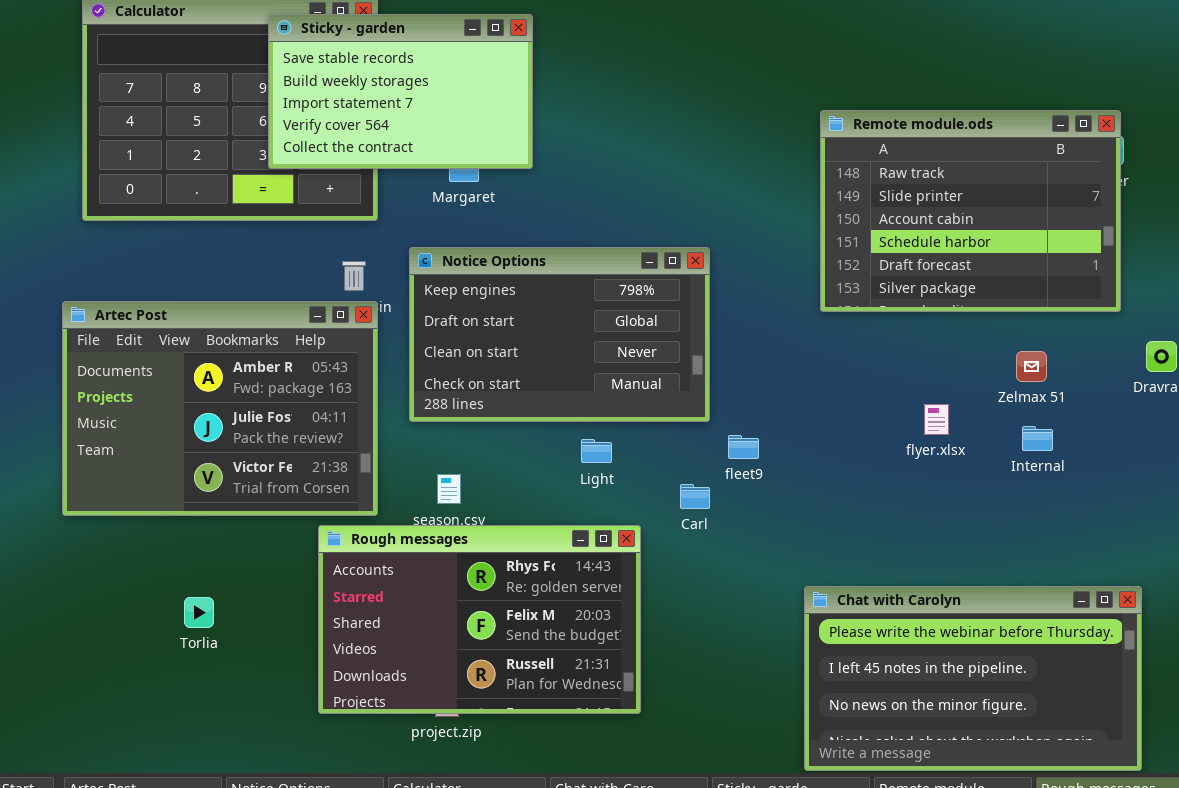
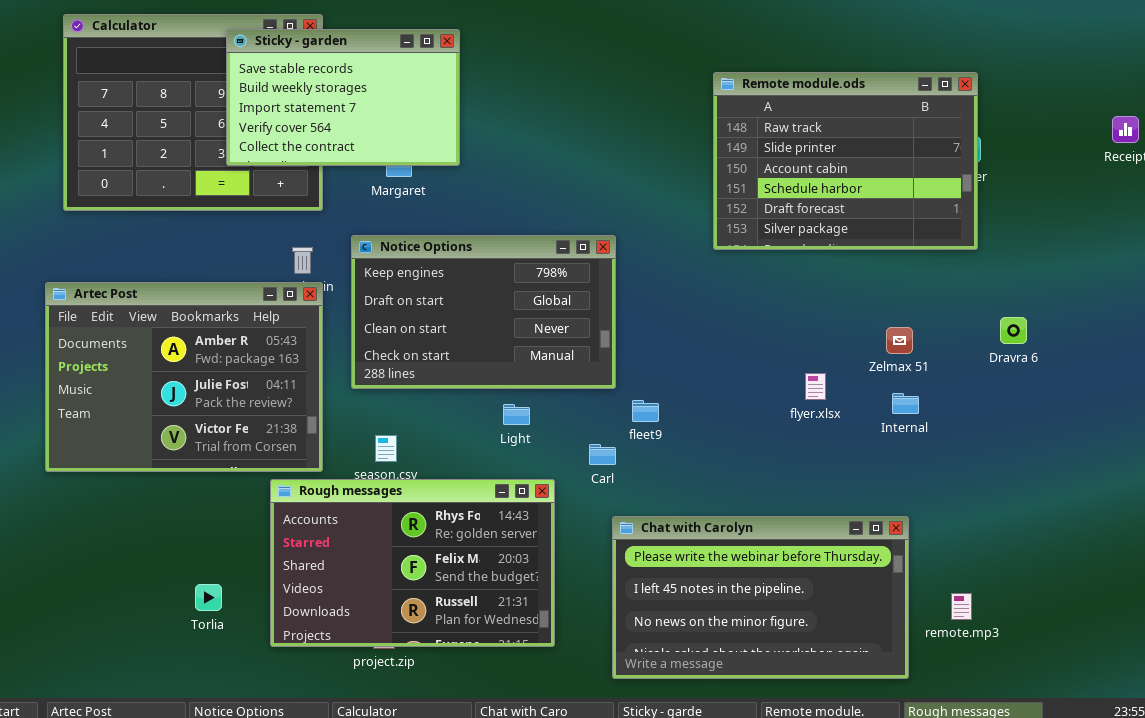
Remote module.ods: [820,110,1121,312] -> [713,72,978,250], moved
Chat with Carolyn: [804,586,1142,771] -> [612,516,909,679], moved
Torlia: [184,597,214,628] -> [195,584,222,611], moved

